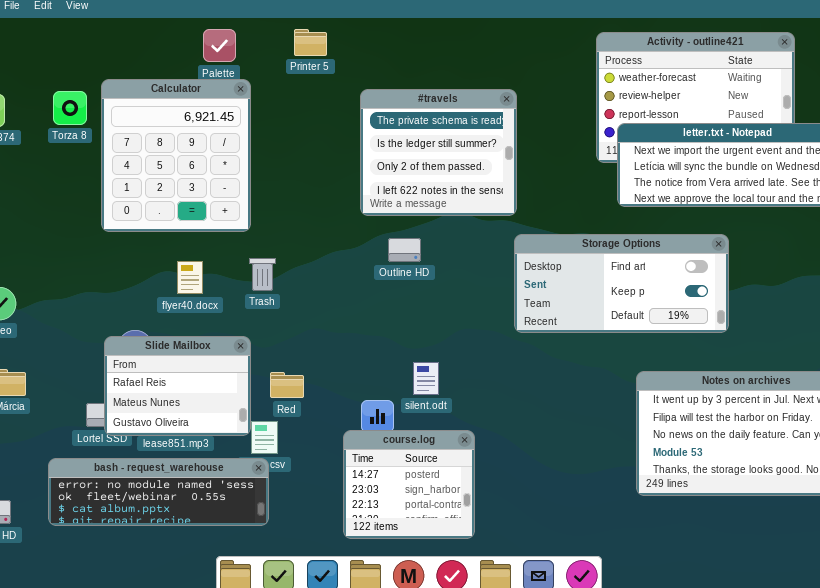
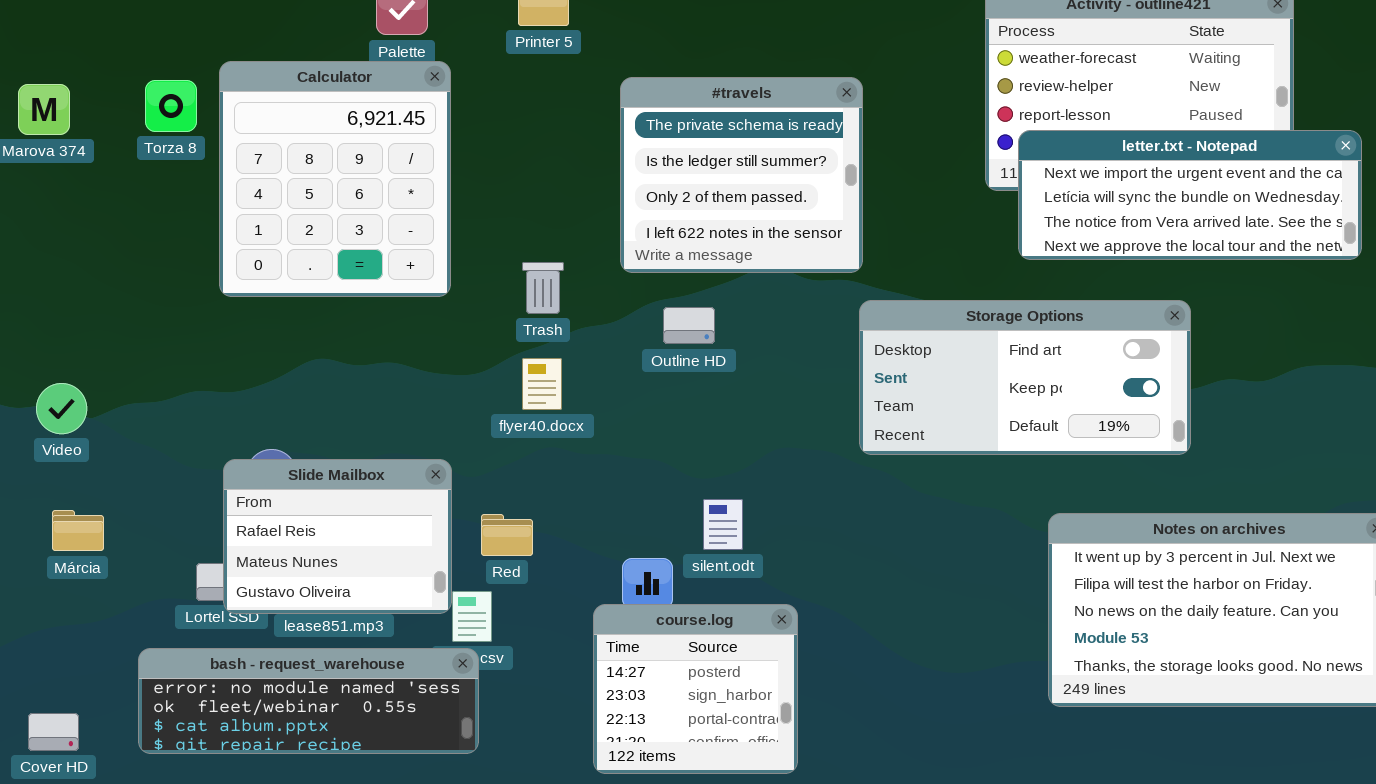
Trash: [249,258,276,291] -> [522,262,564,314], moved
flyer40.docx: [177,261,203,294] -> [522,358,562,410], moved

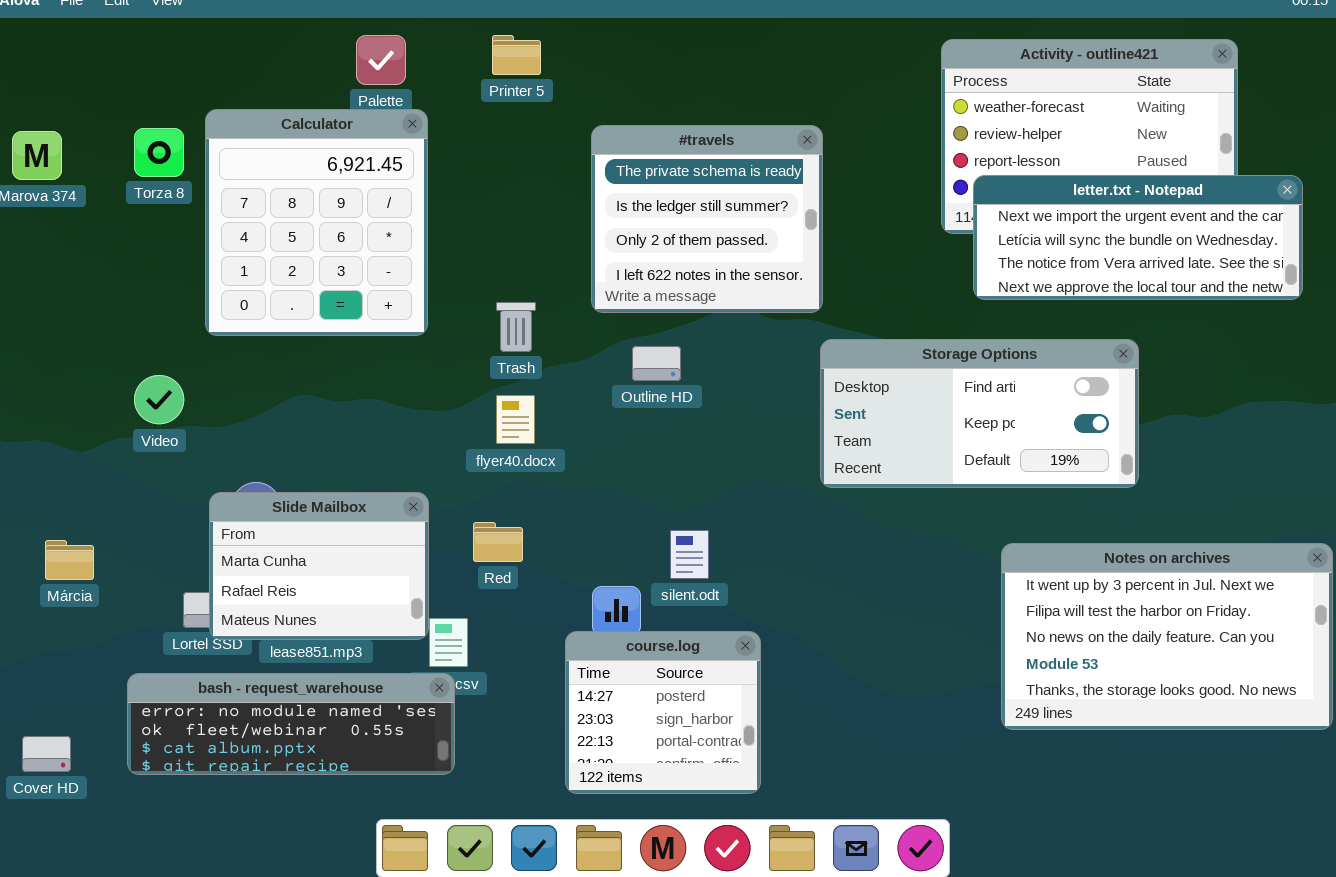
Video: [36,383,87,434] -> [134,375,184,424], moved
Slide Mailbox: [223,459,452,614] -> [209,492,429,640], scrolled up 1 row
Red: [481,514,533,556] -> [473,522,523,562], moved

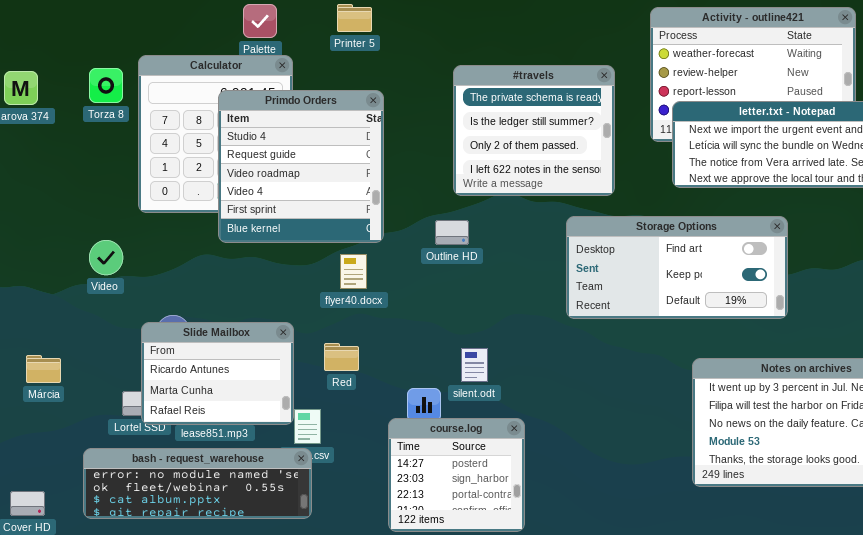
#travels: [591,125,823,313] -> [453,65,615,196], moved
Primdo Orders: none -> [218,90,384,243], opened
Slide Mailbox: [209,492,429,640] -> [141,322,294,425], scrolled up 1 row

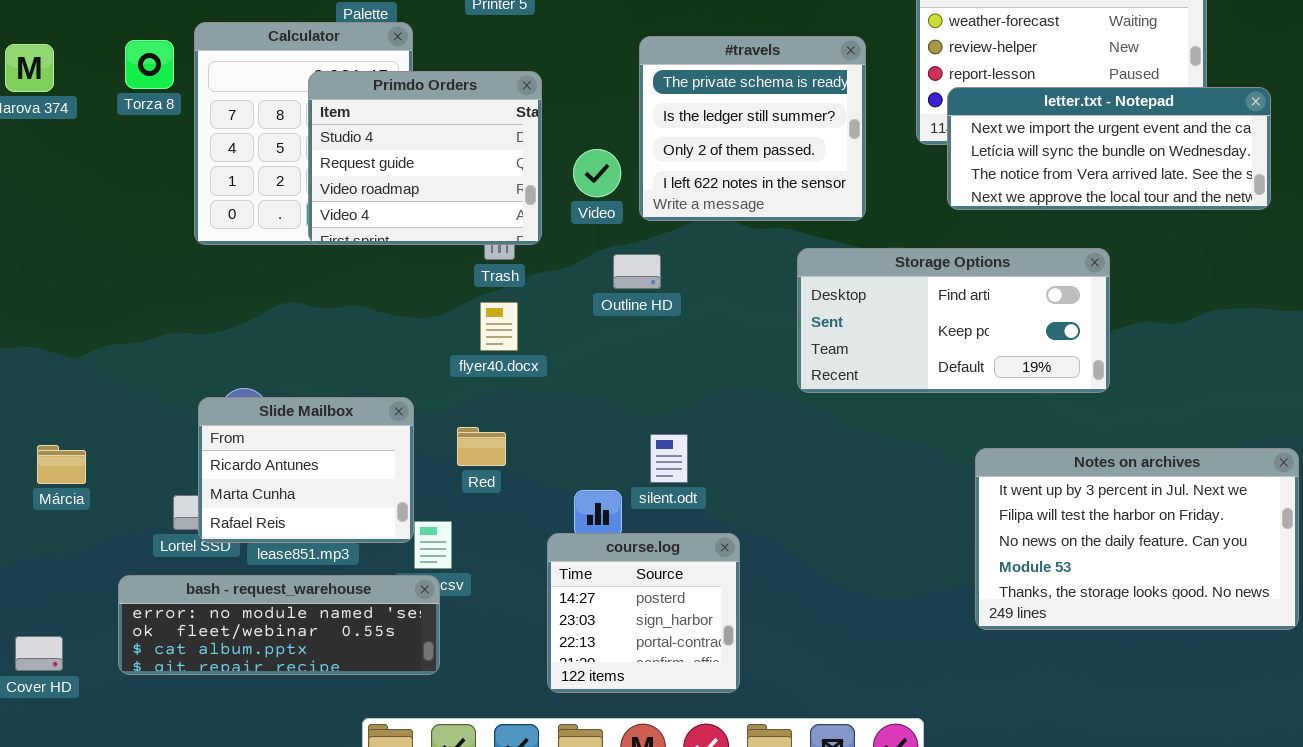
Primdo Orders: [218,90,384,243] -> [308,71,542,245], resized
Video: [89,240,123,275] -> [573,149,621,197], moved

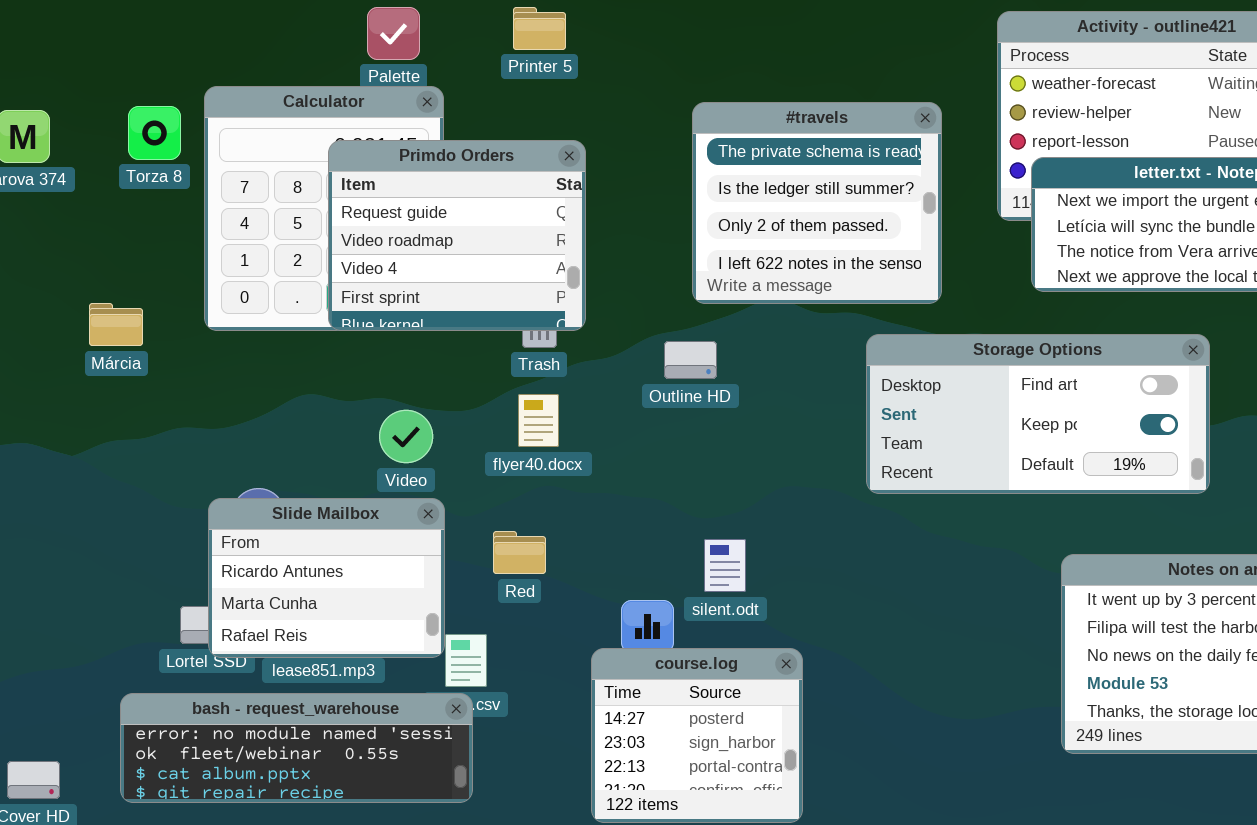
Primdo Orders: [308,71,542,245] -> [328,140,586,331], scrolled down 1 row
Video: [573,149,621,197] -> [379,410,433,463], moved
Márcia: [37,445,86,484] -> [89,303,143,346], moved

